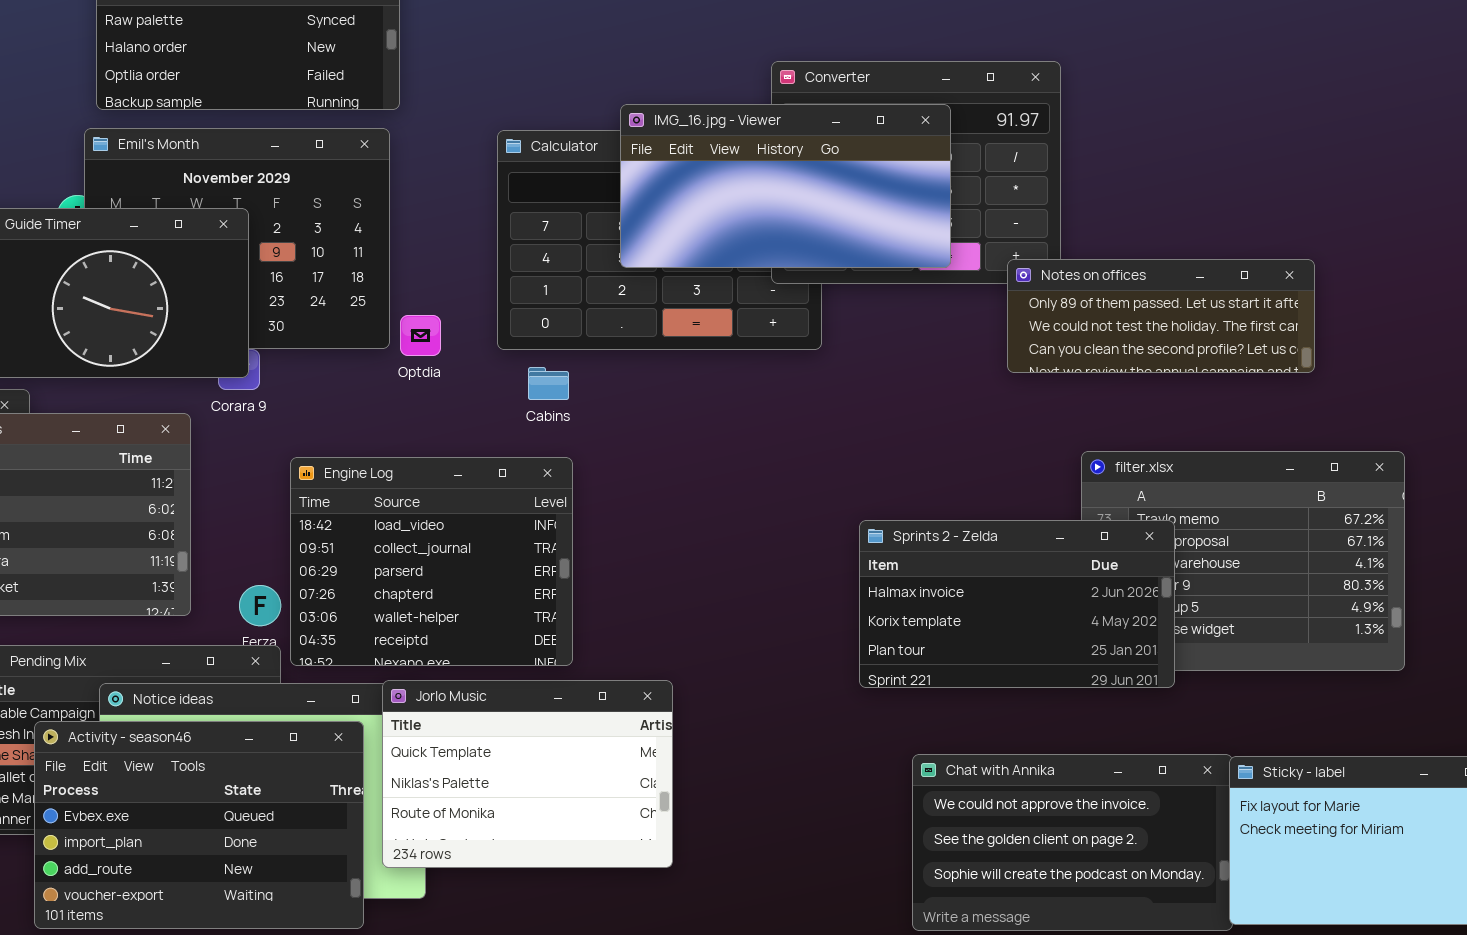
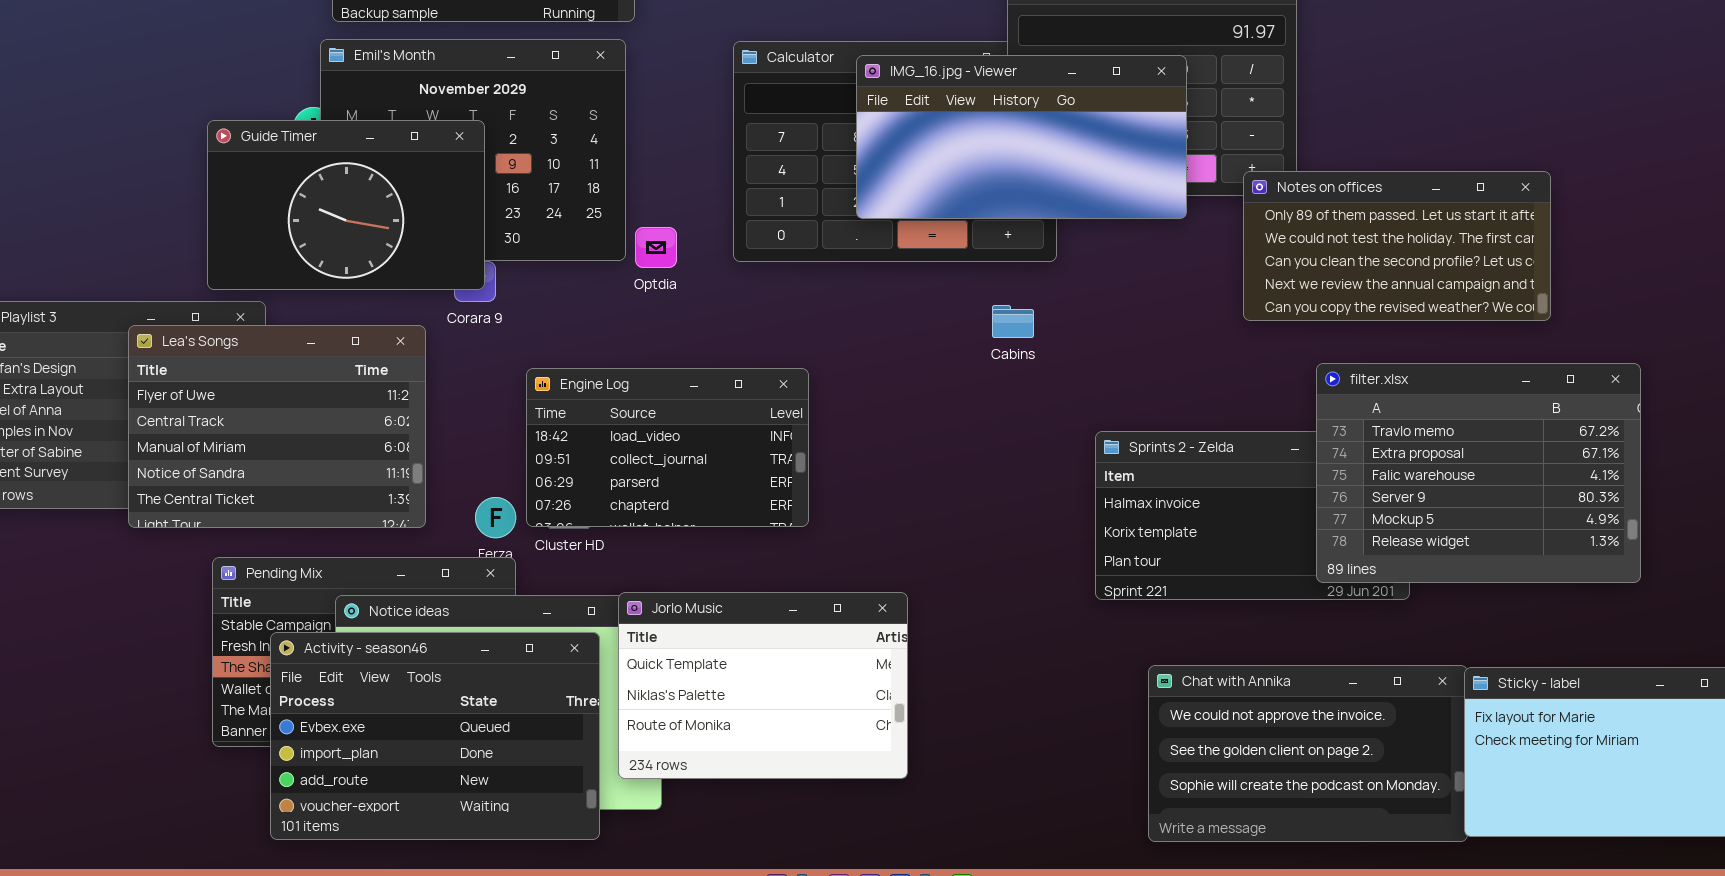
IMG_16.jpg - Viewer: [620,104,951,268] -> [856,55,1187,219], moved
Notes on offices: [1007,259,1315,373] -> [1243,171,1551,321], resized
Cabins: [528,367,569,400] -> [992,305,1034,338], moved
filter.xlsx: [1081,451,1405,671] -> [1316,363,1641,583], raised
Engine Log: [290,457,573,666] -> [526,368,809,527], resized

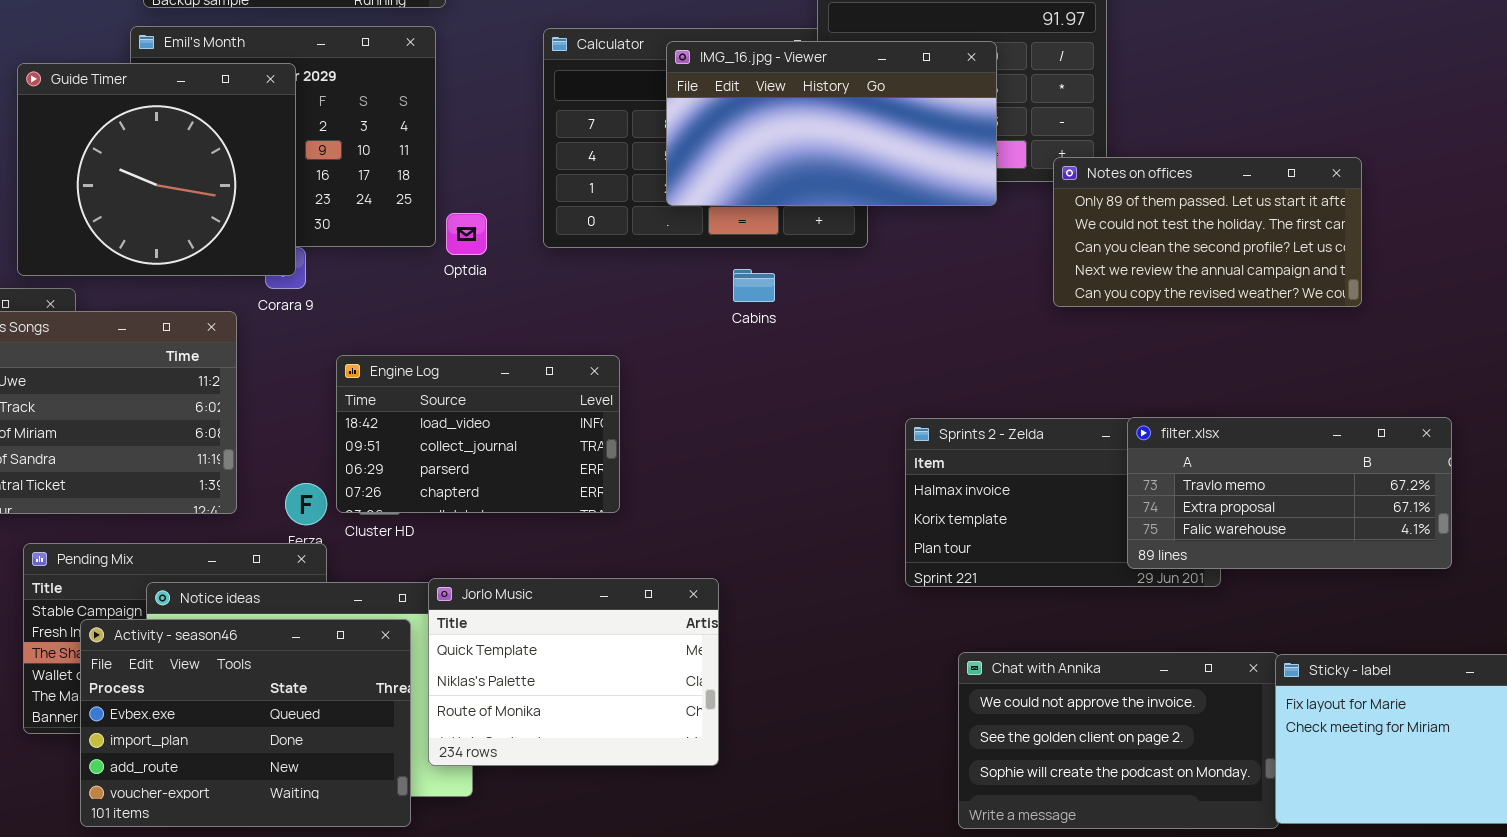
Guide Timer: [207,120,485,290] -> [17,63,296,276], resized
Cabins: [992,305,1034,338] -> [733,269,775,302], moved
filter.xlsx: [1316,363,1641,583] -> [1127,417,1452,569], resized

